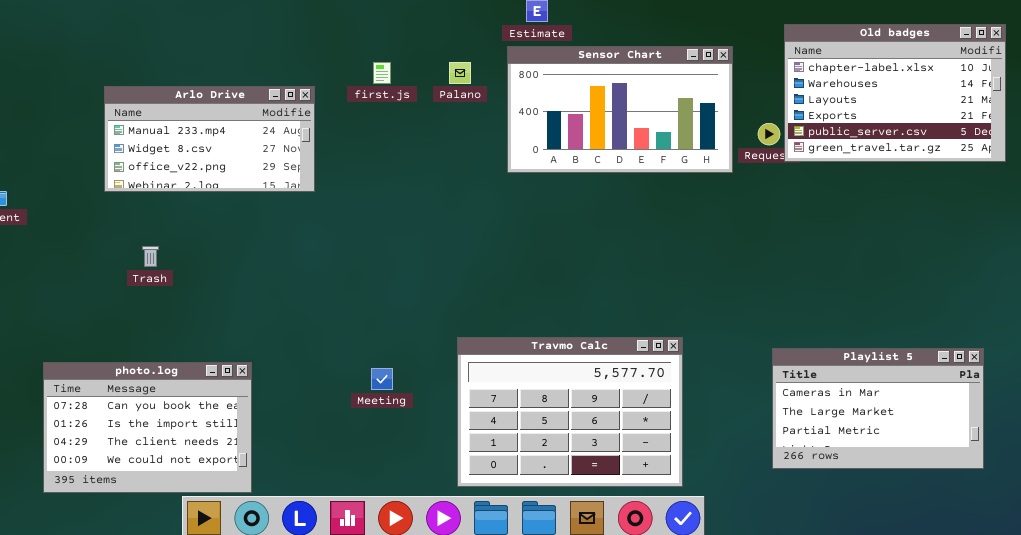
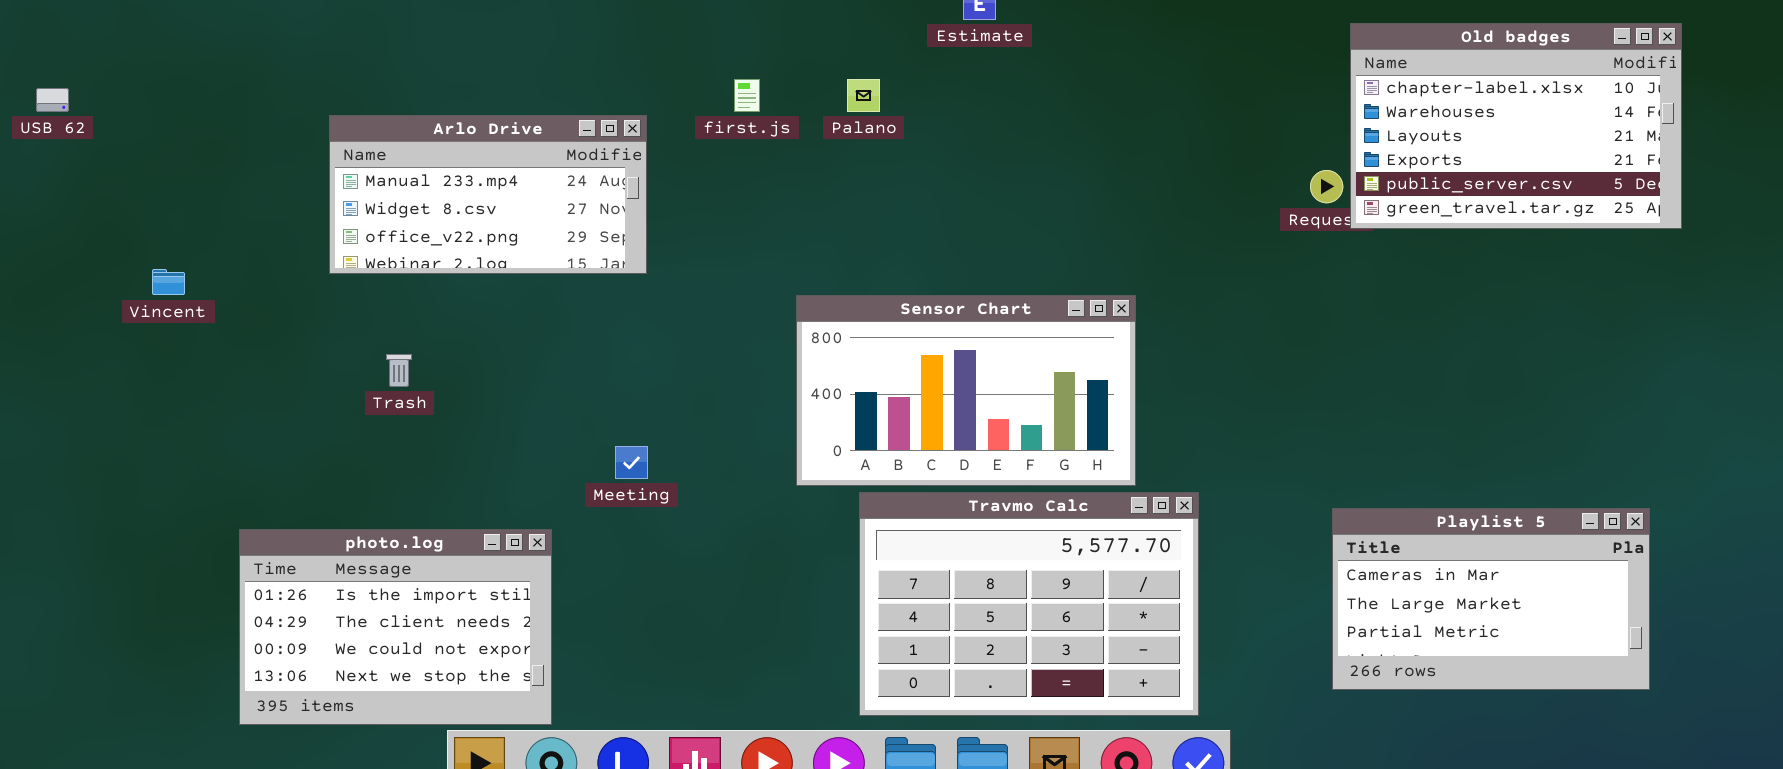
Sensor Chart: [507,46,733,173] -> [796,295,1136,486], moved
photo.log: [43,362,252,493] -> [239,529,552,725], scrolled down 1 row
Meeting: [371,368,393,390] -> [615,446,648,479], moved

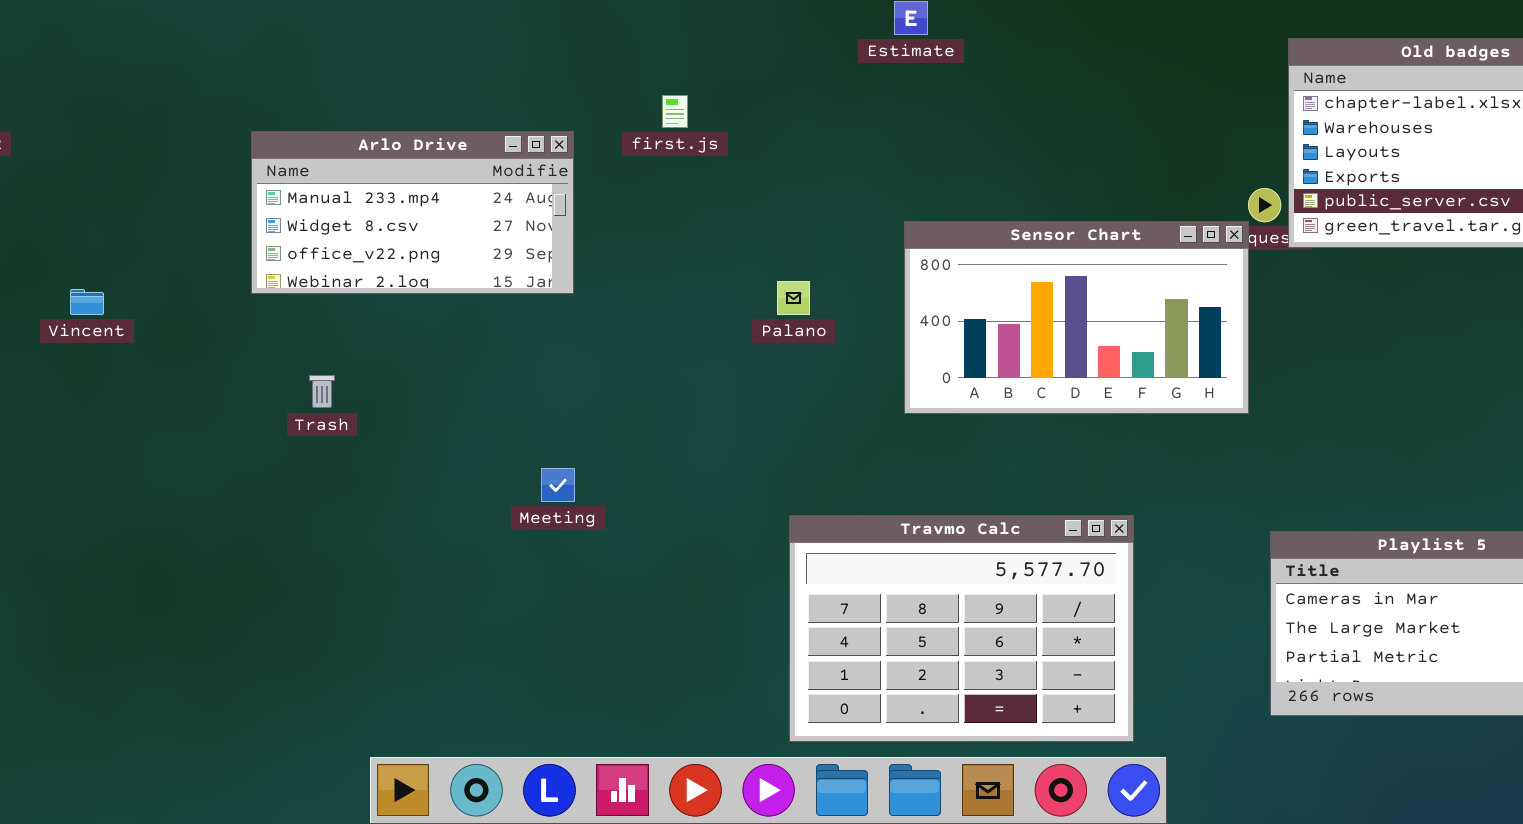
Palano: [847,79,880,112] -> [777,281,810,315], moved
Sensor Chart: [796,295,1136,486] -> [904,221,1249,414], moved
photo.log: [239,529,552,725] -> none, closed

